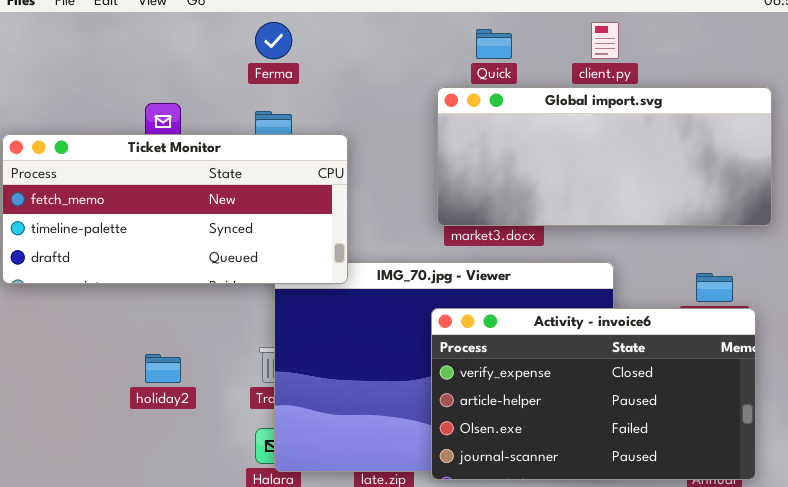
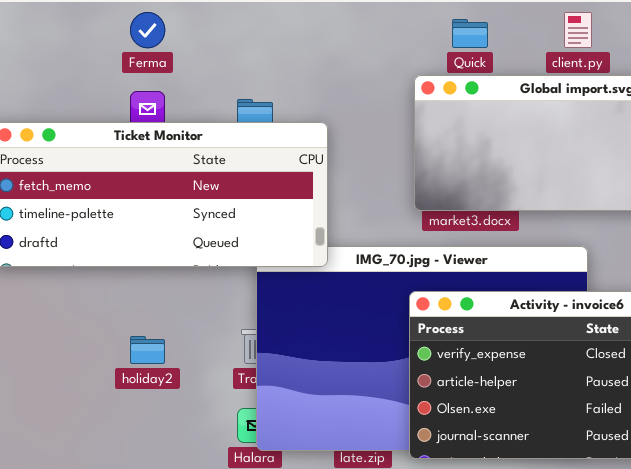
Ferma: [255,22,292,59] -> [130,12,165,48], moved

